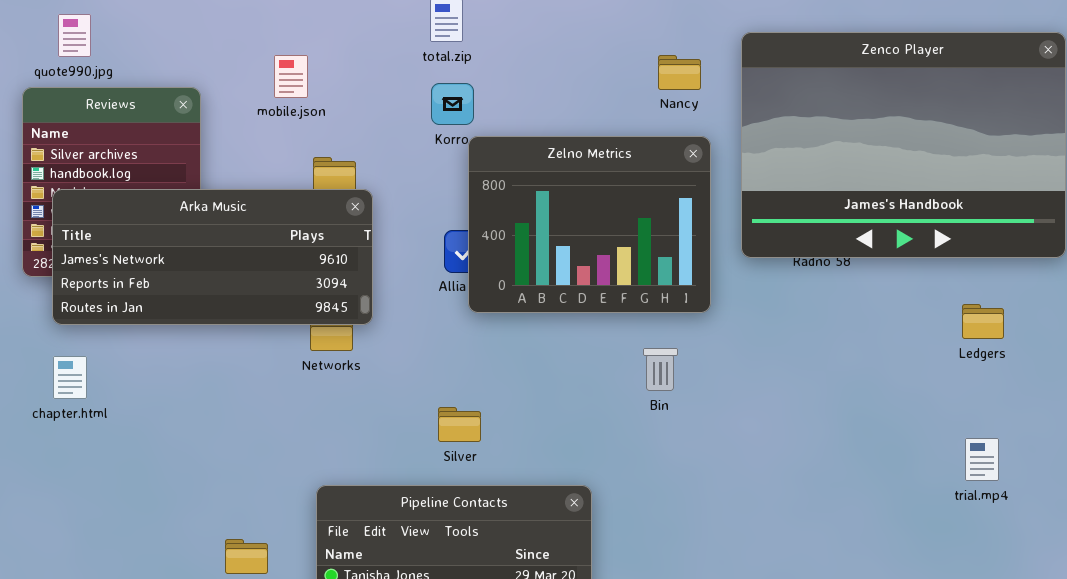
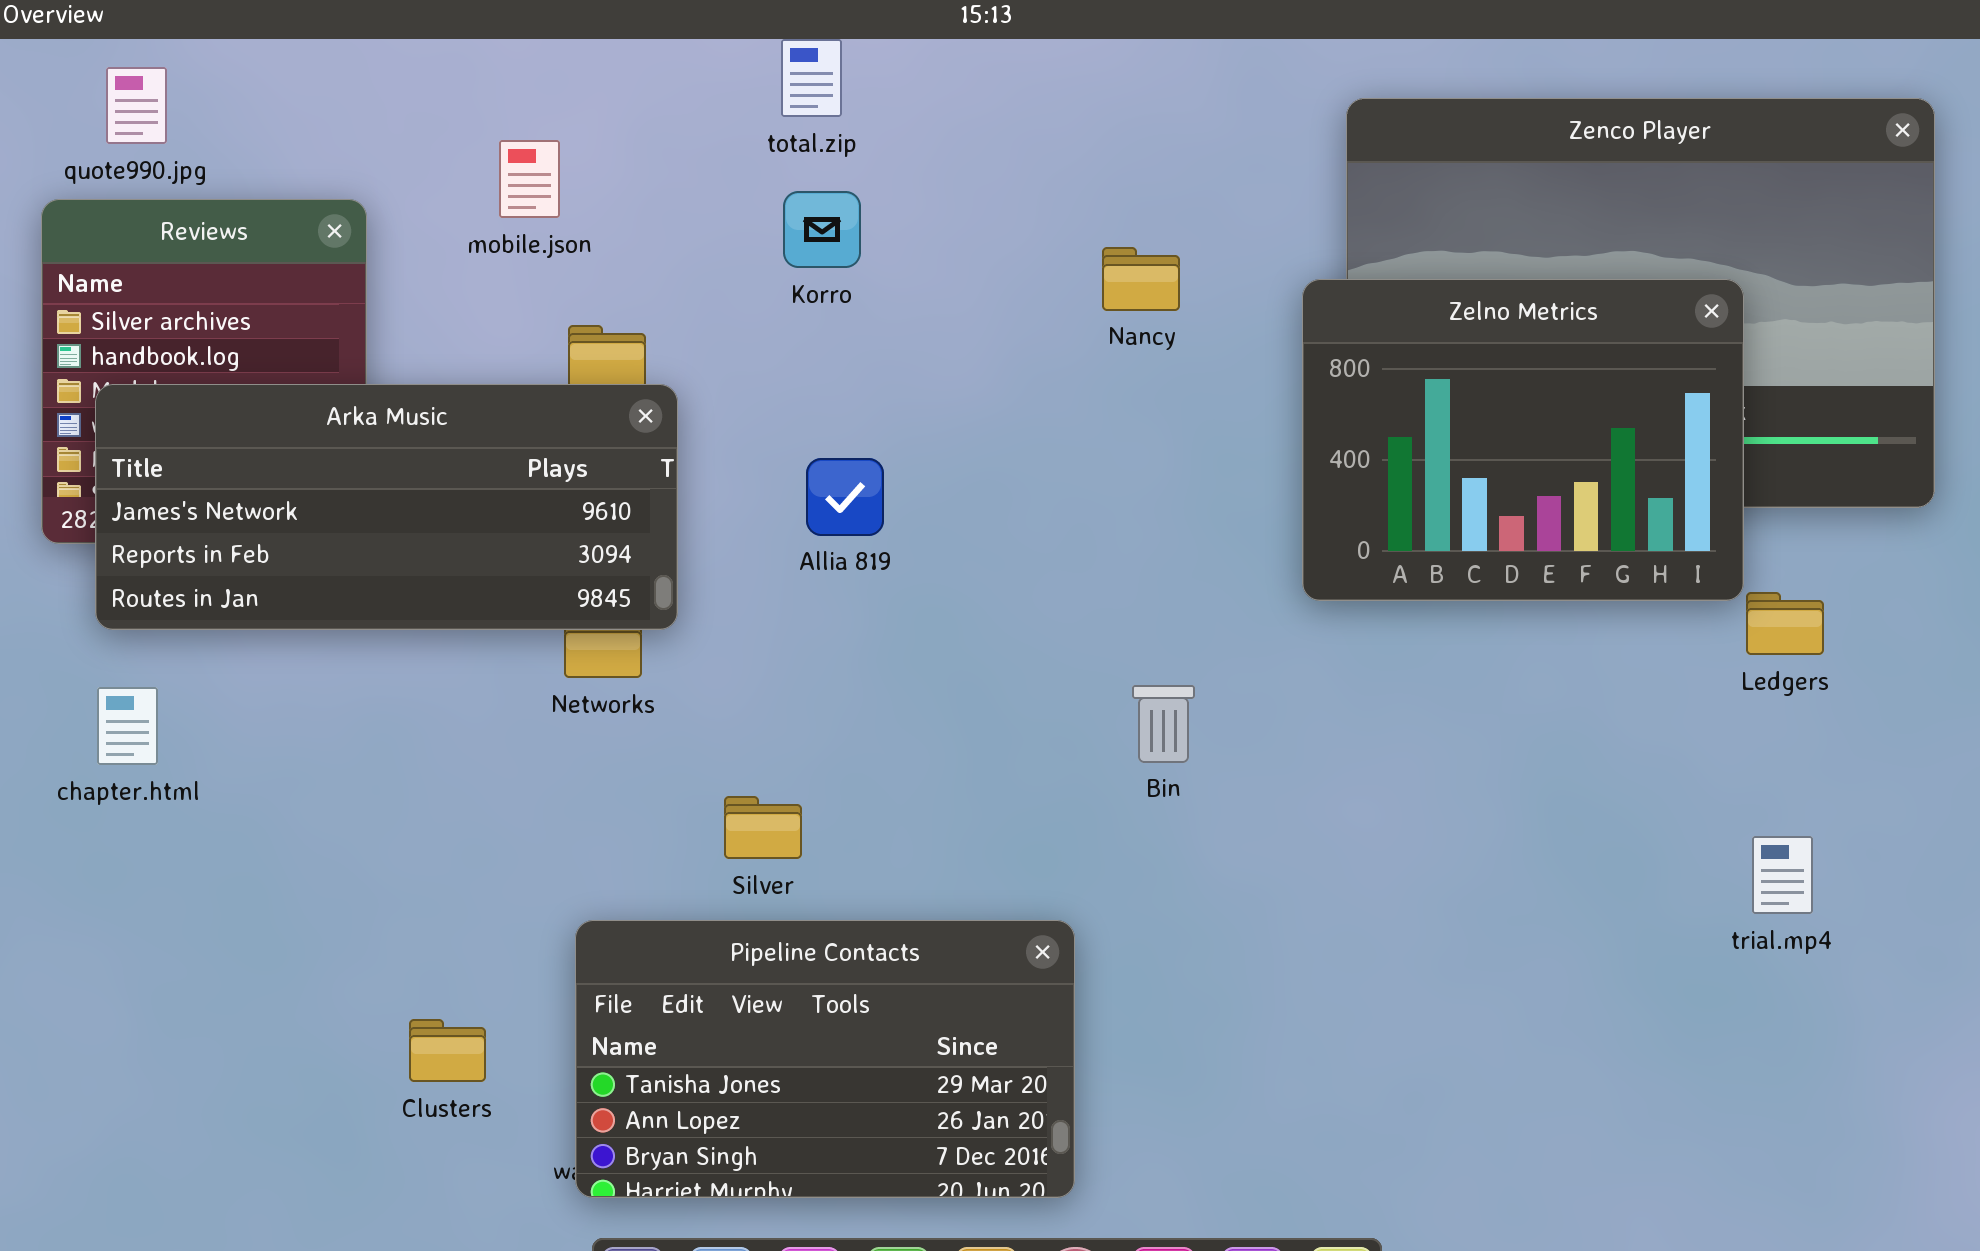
Nancy: [658,55,701,90] -> [1102,247,1180,311], moved
Zelno Metrics: [468,136,711,313] -> [1302,279,1744,601], moved
Bin: [643,348,678,391] -> [1132,685,1195,763], moved
Silver: [438,407,481,442] -> [724,796,802,859], moved

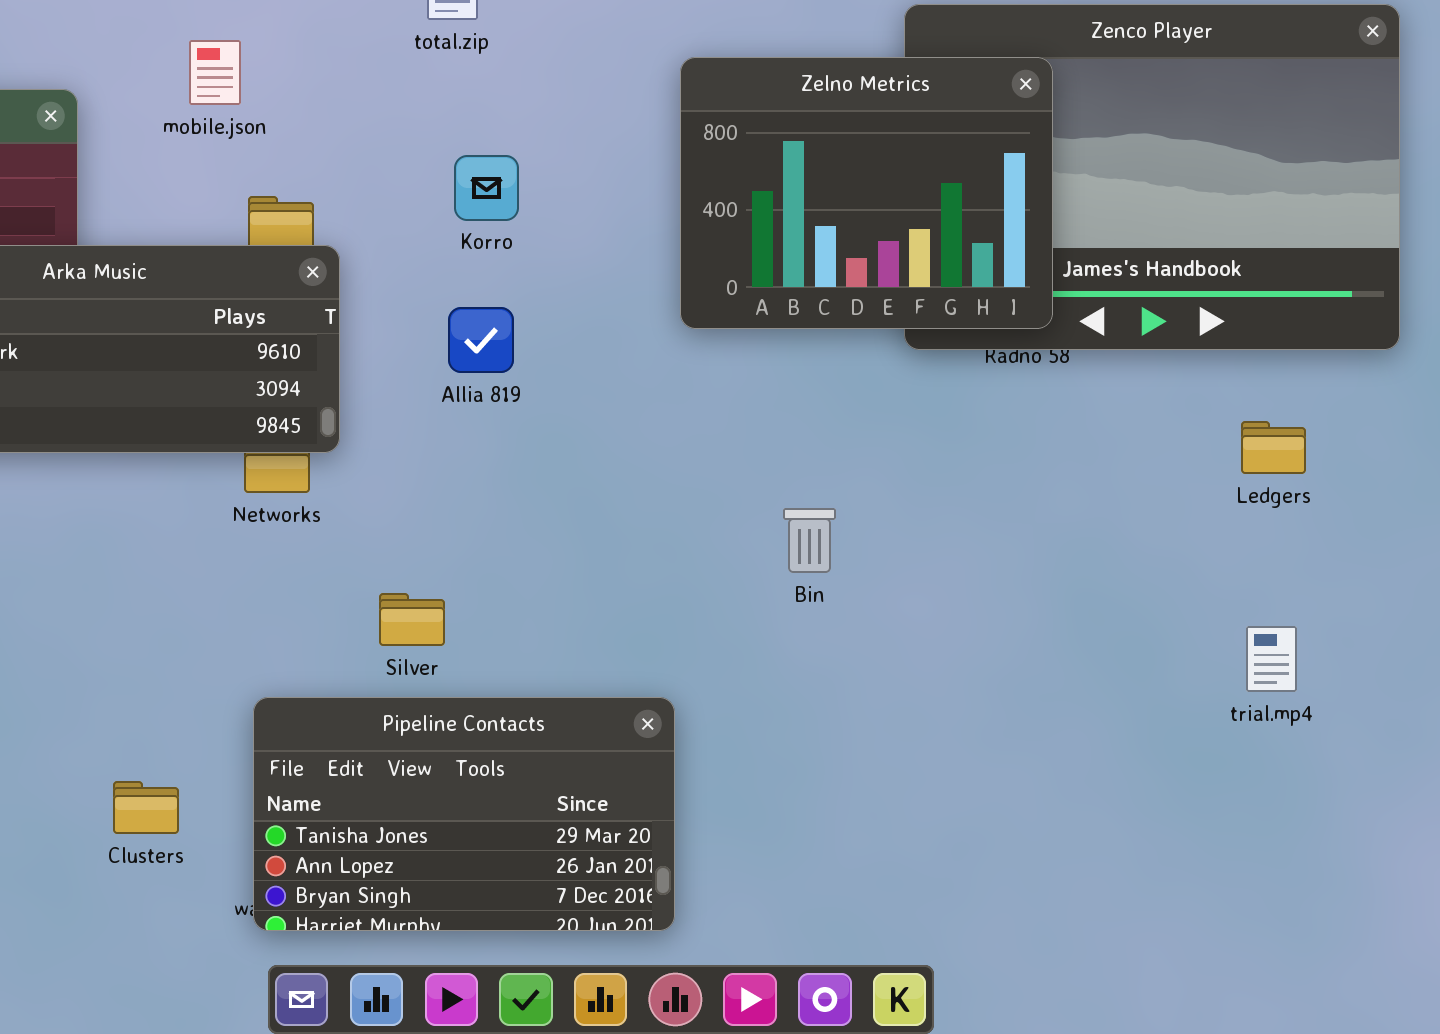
Korro: [783,191,861,268] -> [454,155,519,221], moved
Zelno Metrics: [1302,279,1744,601] -> [680,57,1053,329], moved
Bin: [1132,685,1195,763] -> [783,508,836,573], moved

